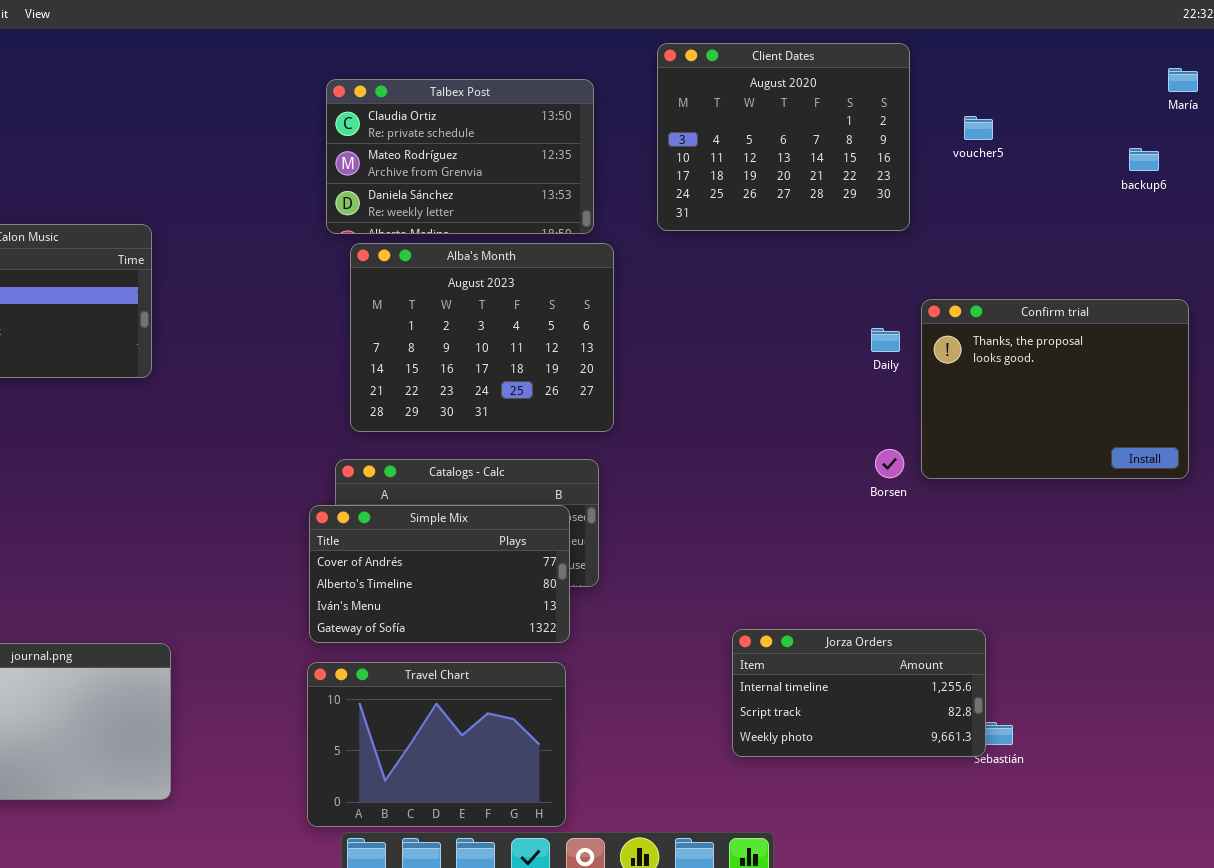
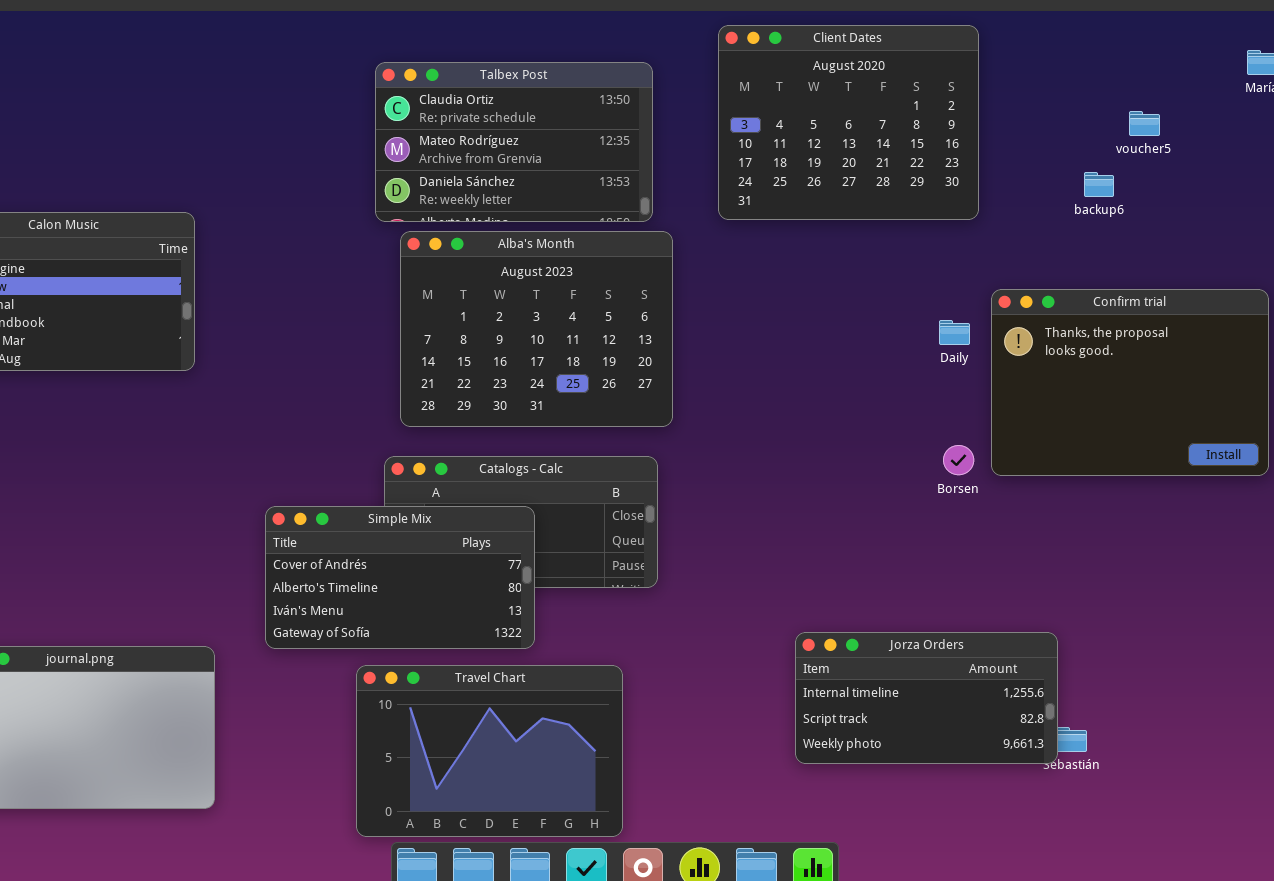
voucher5: [964,116,993,140] -> [1129,111,1160,136], moved
backup6: [1129,148,1159,171] -> [1084,172,1114,197], moved
Simple Mix: [309,505,570,643] -> [265,506,535,649], moved

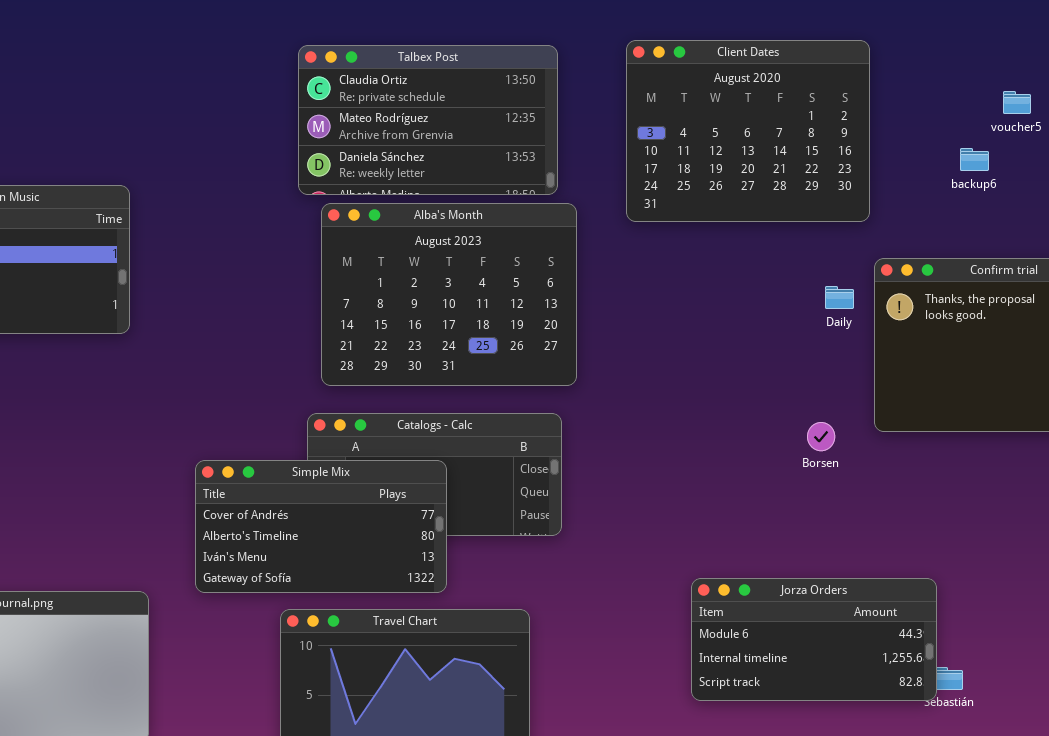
Client Dates: [718,25,979,220] -> [626,40,870,222], moved
Borsen: [943,445,974,475] -> [807,422,835,451], moved
Jorza Orders: [795,632,1058,764] -> [691,578,937,701], scrolled up 1 row

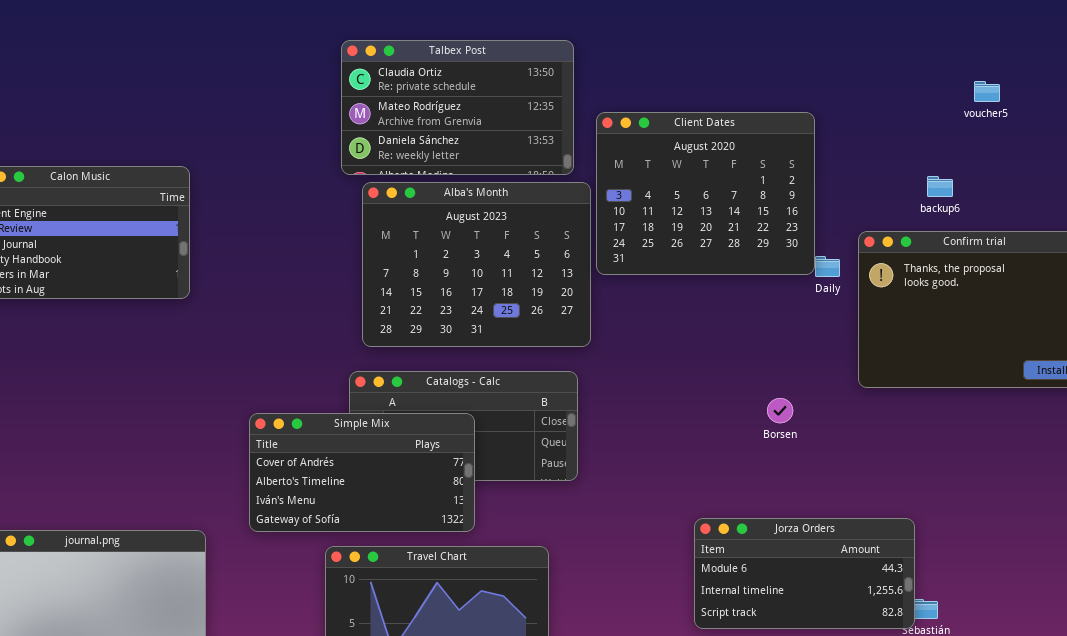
Client Dates: [626,40,870,222] -> [596,112,815,275], moved
backup6: [960,148,989,171] -> [927,176,953,197], moved
Borsen: [807,422,835,451] -> [767,398,793,423], moved

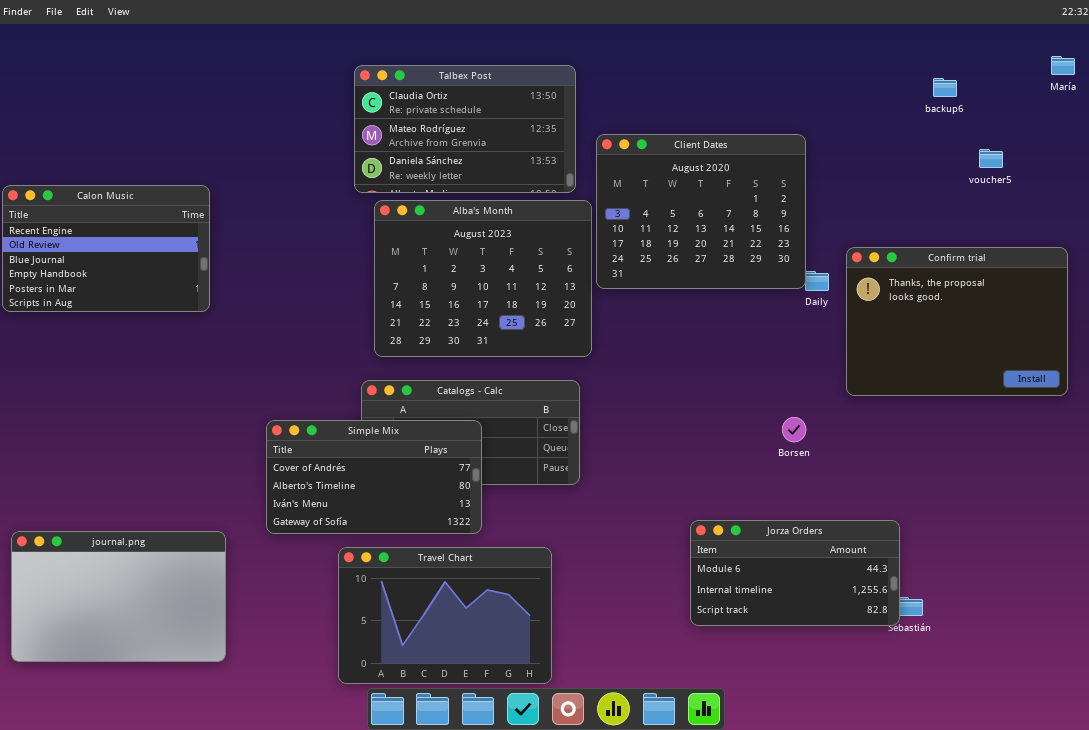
voucher5: [974,81,1000,102] -> [979,149,1003,168], moved
backup6: [927,176,953,197] -> [933,78,957,97], moved
Borsen: [767,398,793,423] -> [782,417,806,442], moved

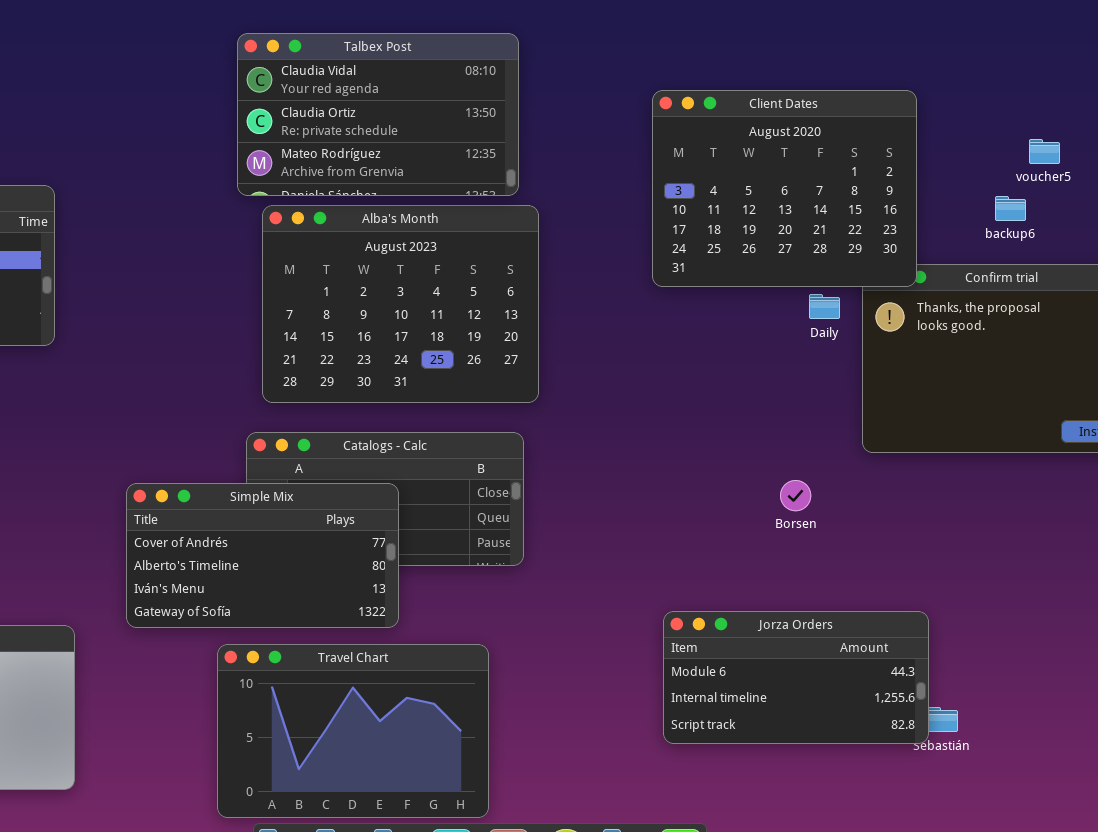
Talbex Post: [354,65,576,193] -> [237,33,519,196], scrolled up 1 row
backup6: [933,78,957,97] -> [995,196,1026,221], moved
Client Dates: [596,134,806,289] -> [652,90,917,287], moved

